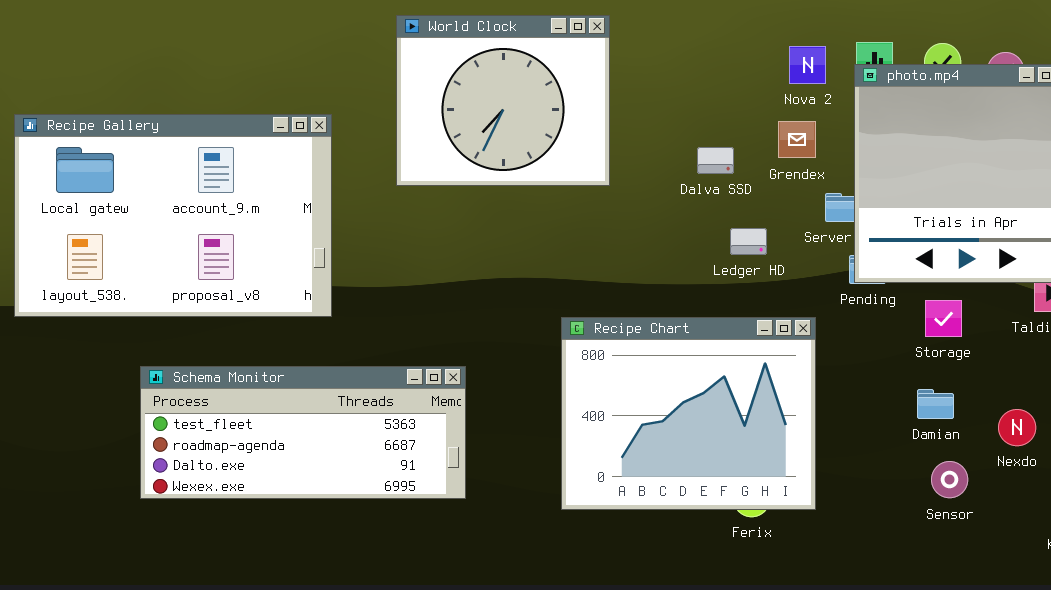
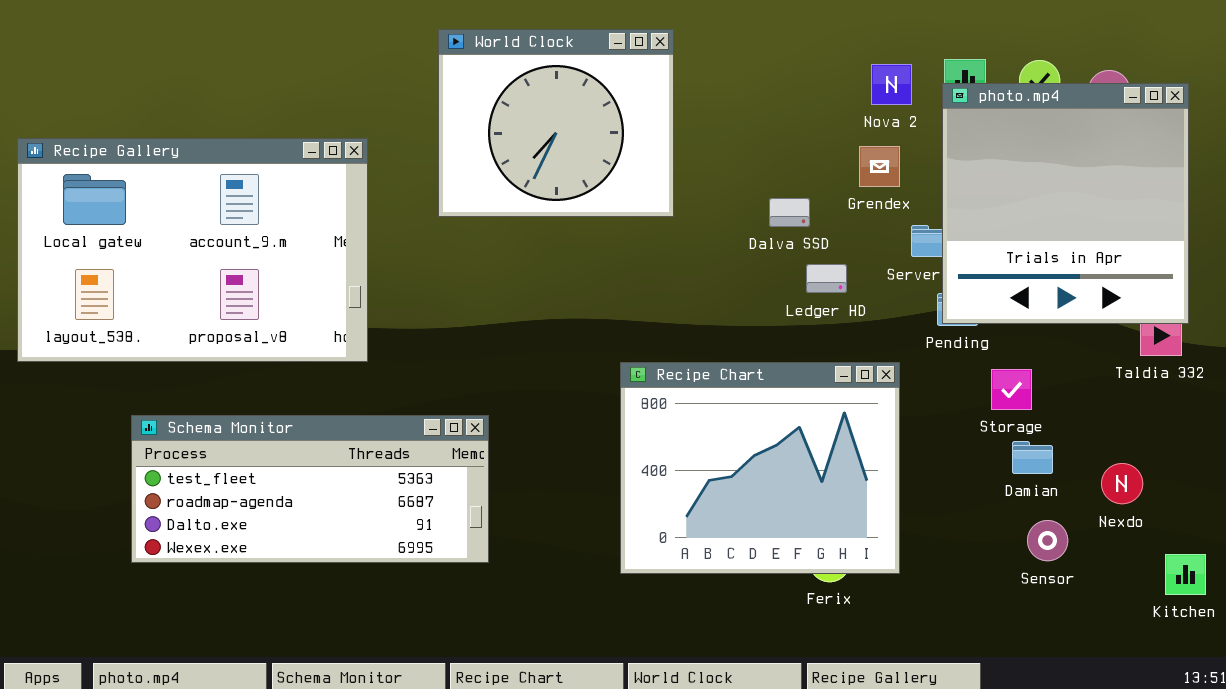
Dalva SSD: [697,147,734,174] -> [769,198,810,227], moved
Storage: [925,300,962,337] -> [991,369,1032,410], moved
Schema Monitor: [140,366,466,499] -> [131,415,489,563], moved

